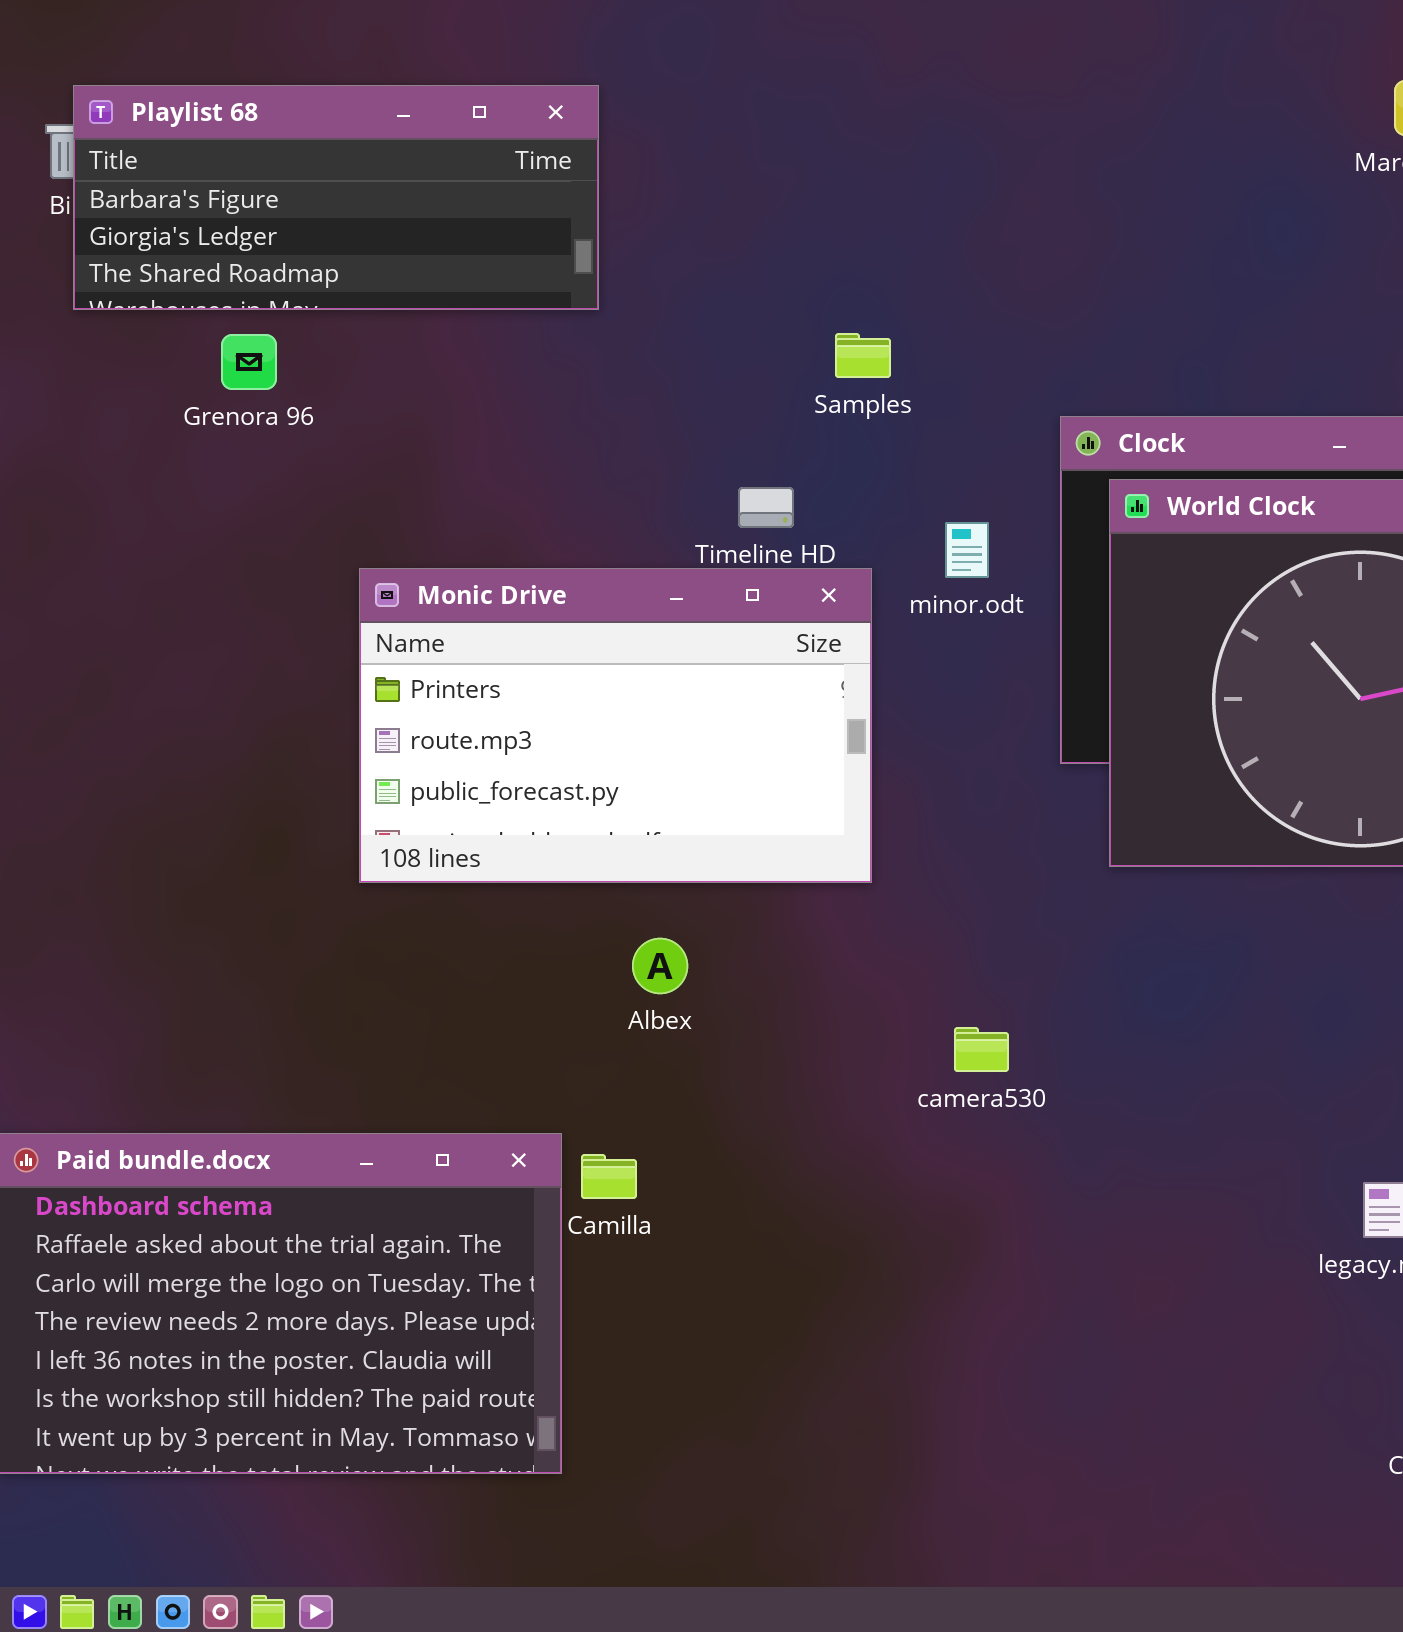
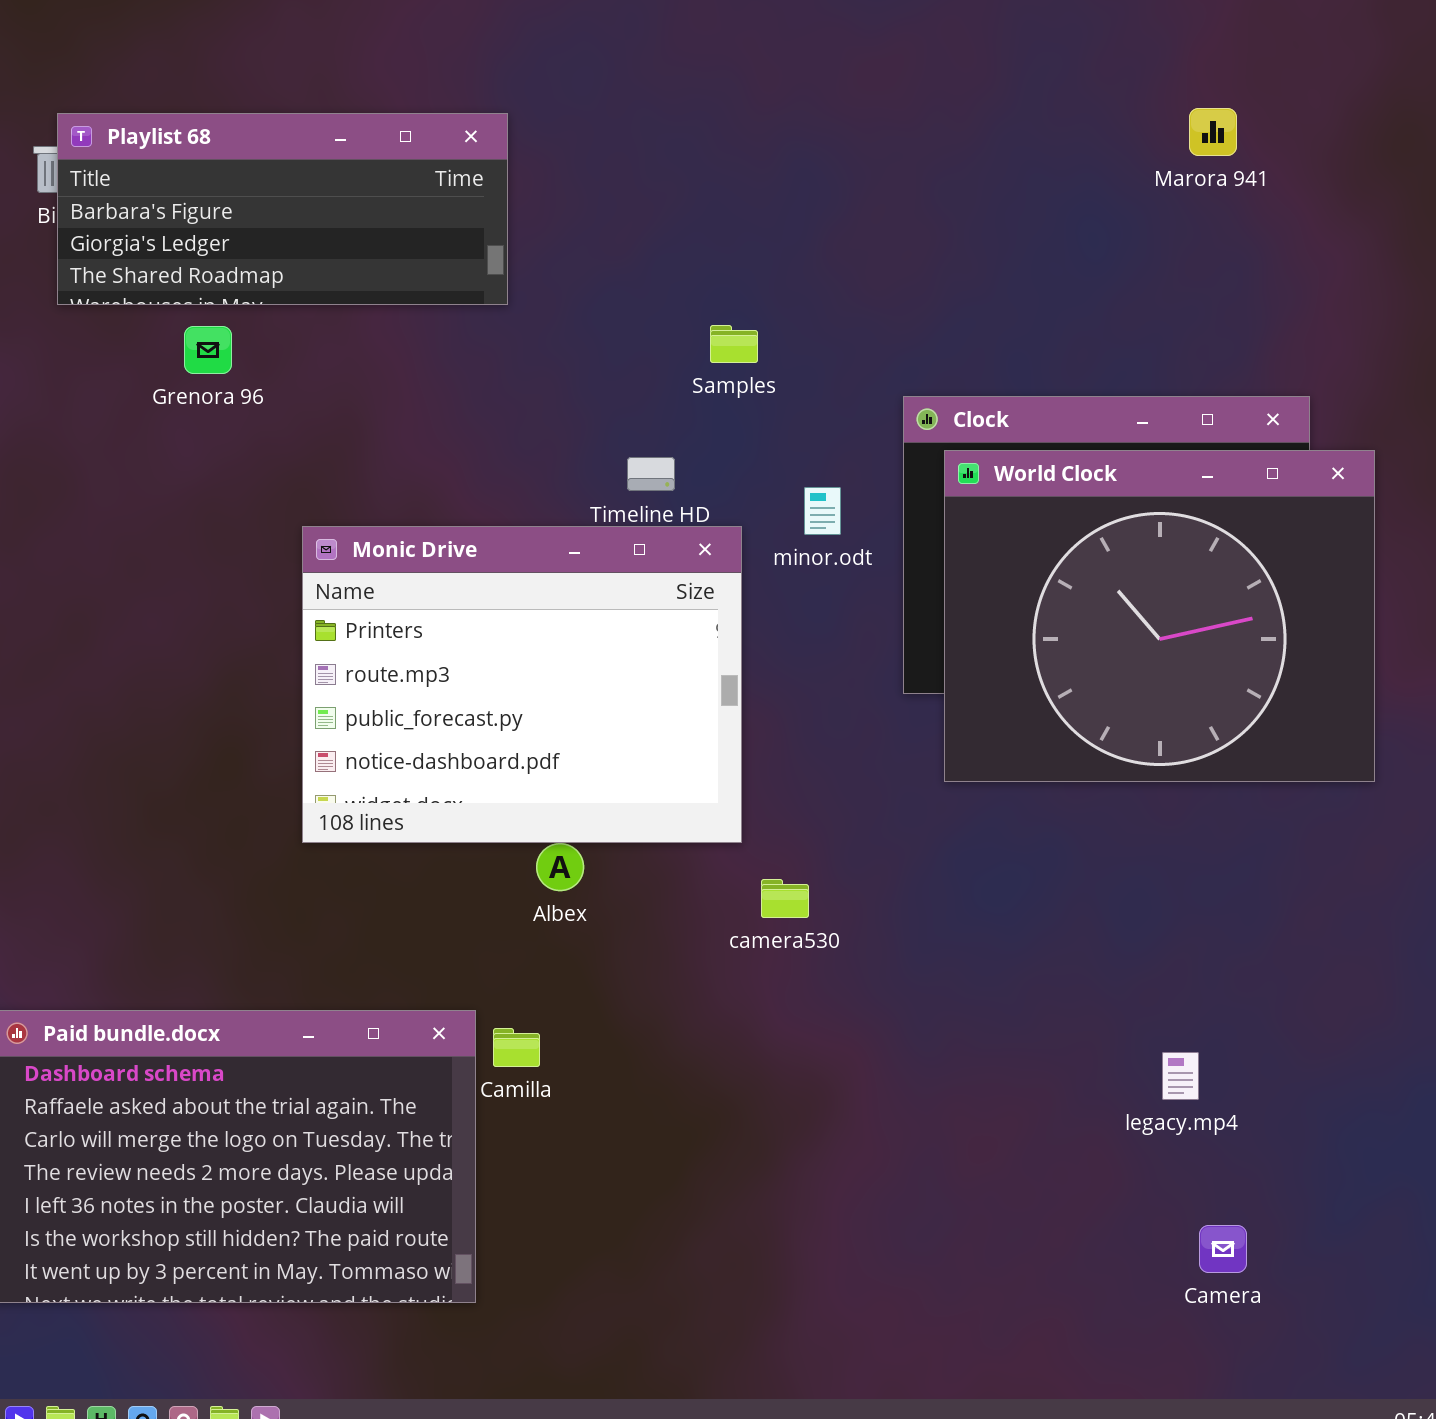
Monic Drive: [359,568,872,883] -> [302,526,742,843], resized
camera530: [954,1027,1009,1072] -> [761,879,809,918], moved

